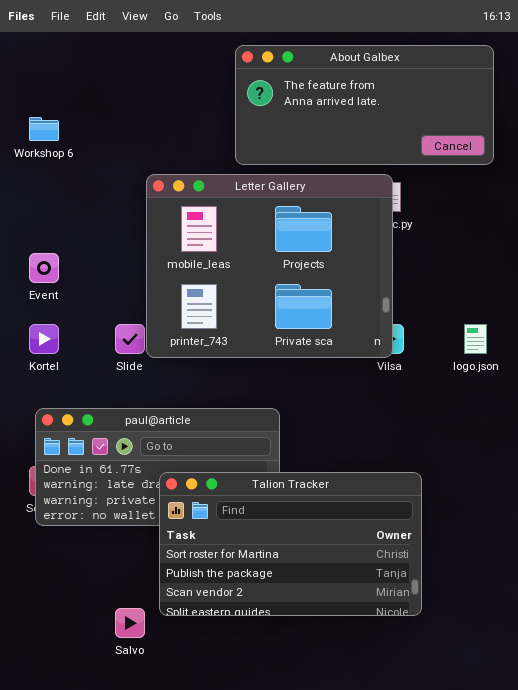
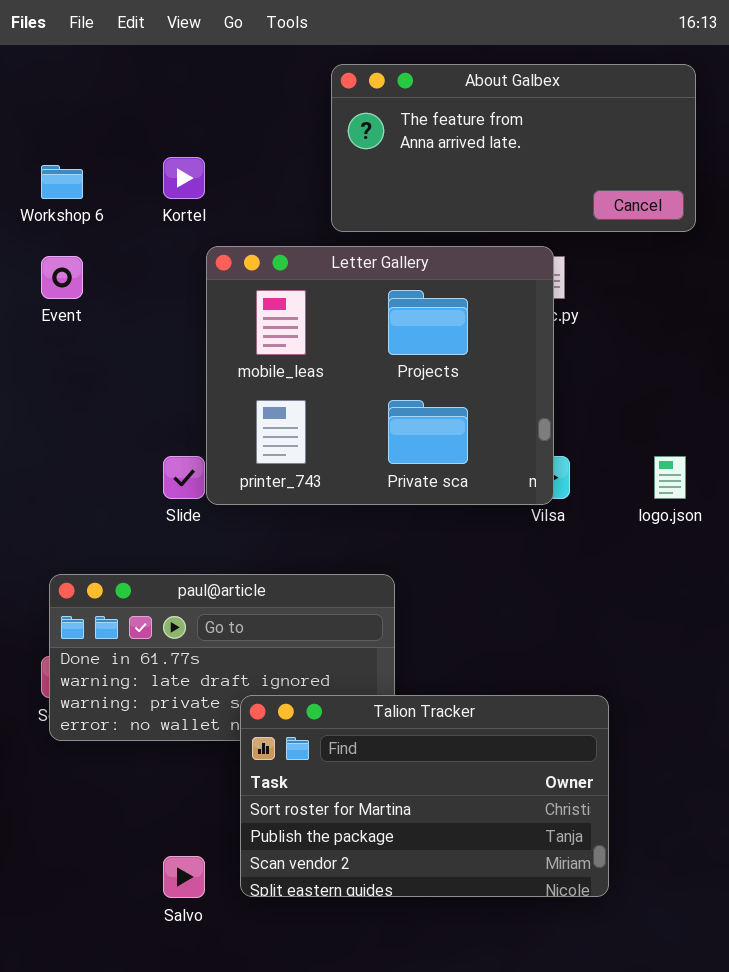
Event: [29,253,59,283] -> [41,256,83,299], moved
Kortel: [29,324,59,354] -> [163,157,205,199], moved
Talion Tracker: [159,472,422,616] -> [240,695,609,897], moved

